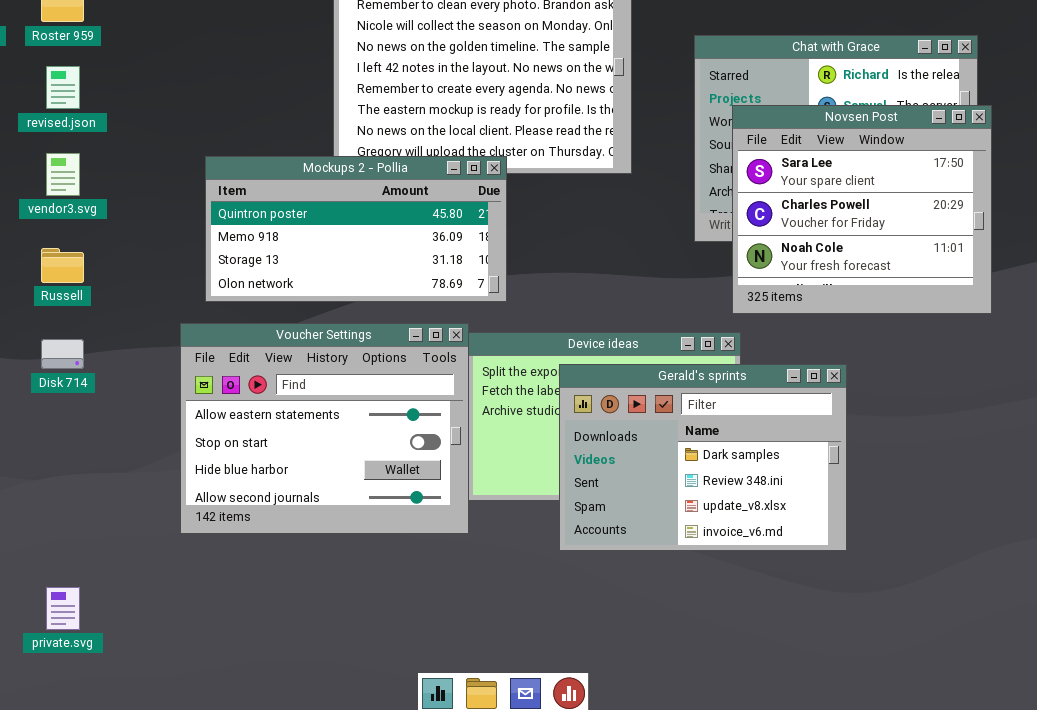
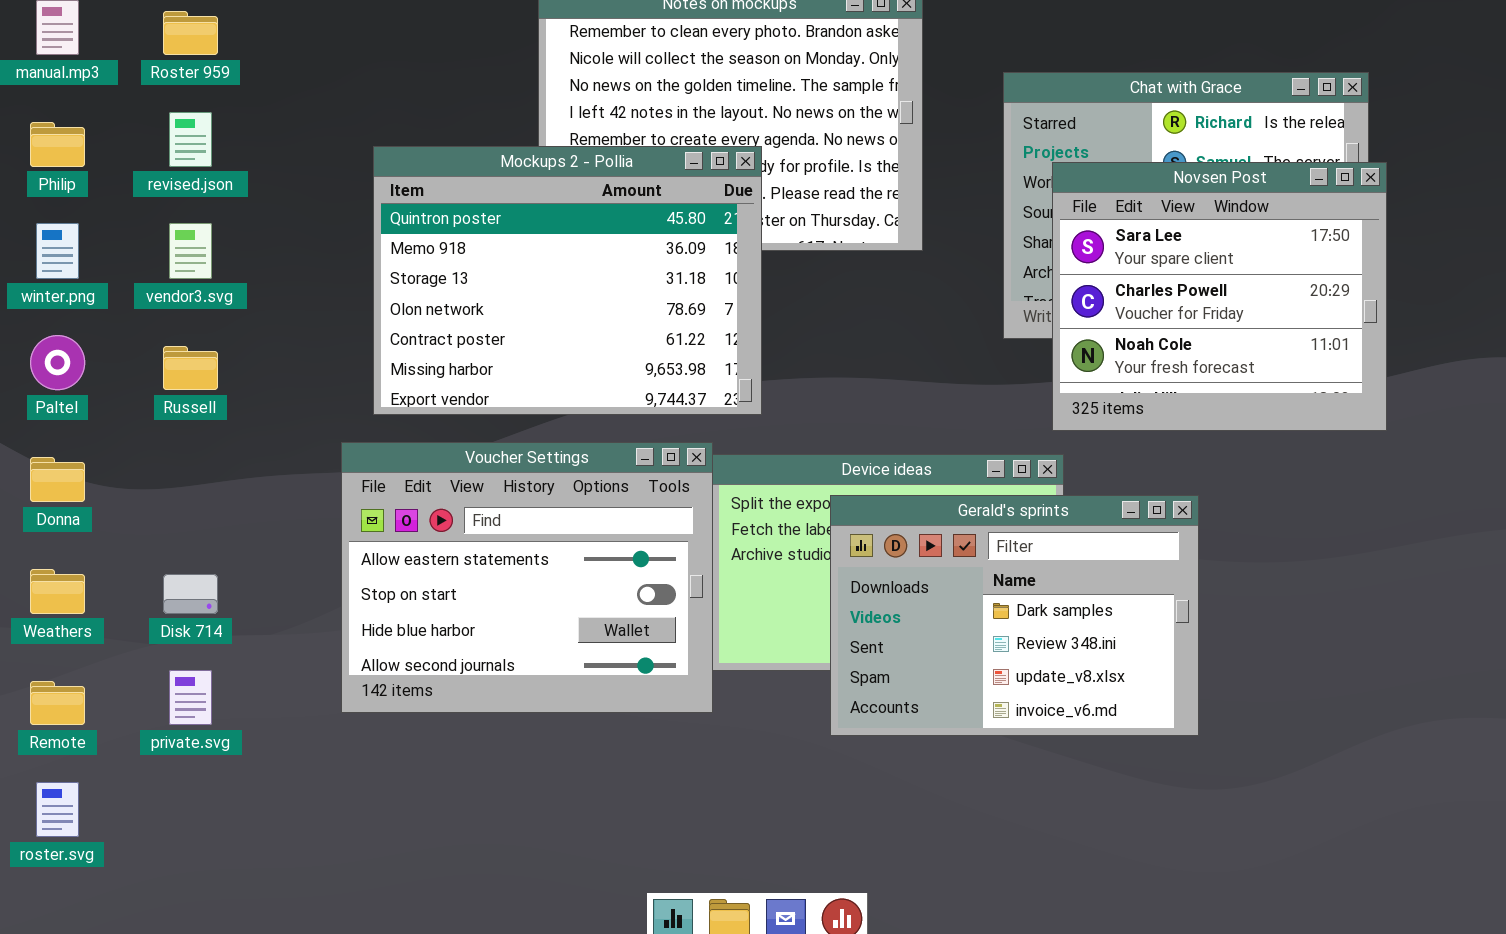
Mockups 2 - Pollia: [205,156,507,302] -> [373,146,762,415], resized
Disk 714: [41,339,84,369] -> [163,574,218,614], moved
private.svg: [46,587,80,630] -> [169,670,212,725], moved

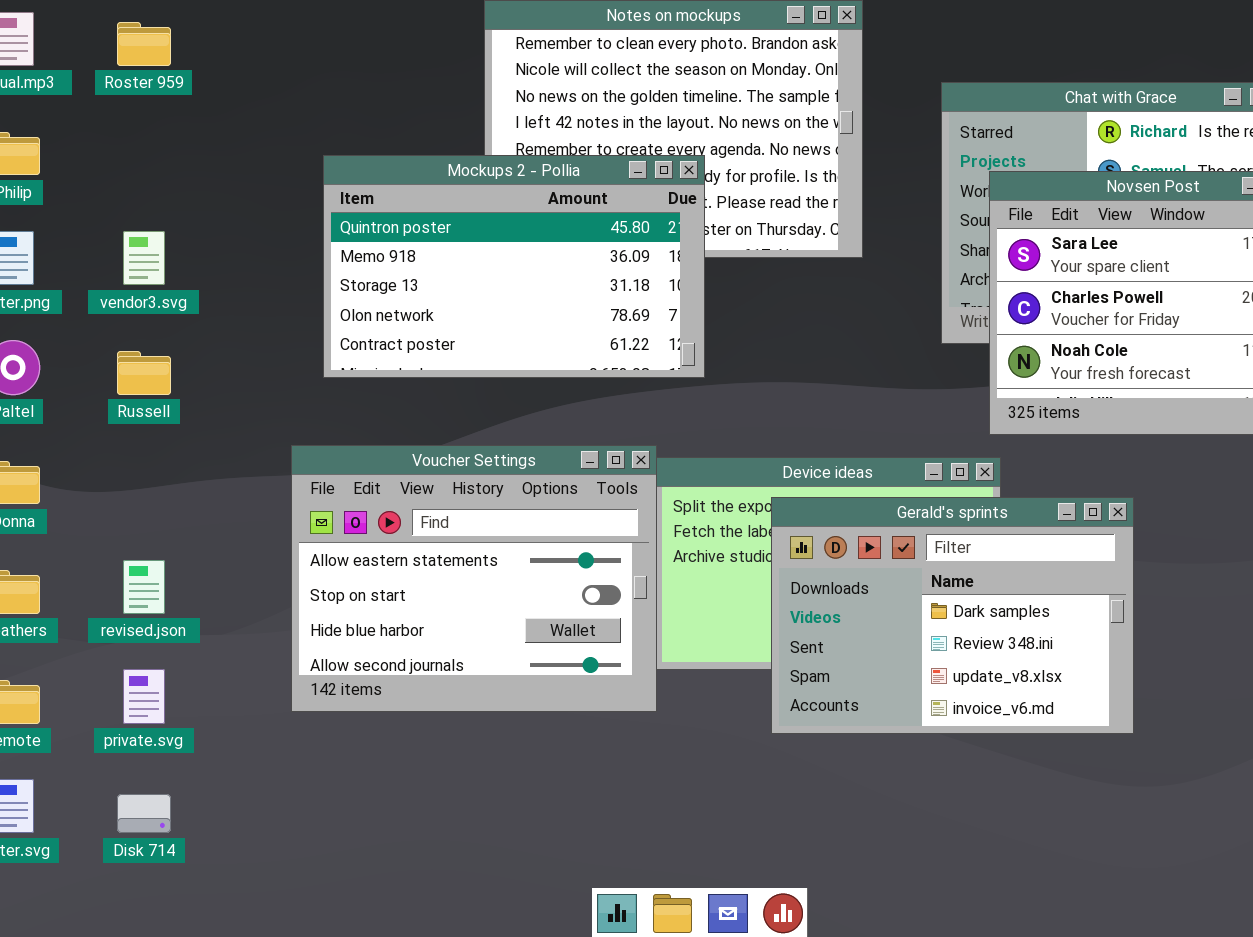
revised.json: [169,112,212,167] -> [123,560,165,614], moved
Mockups 2 - Pollia: [373,146,762,415] -> [323,155,705,378], resized
Disk 714: [163,574,218,614] -> [117,794,171,833], moved

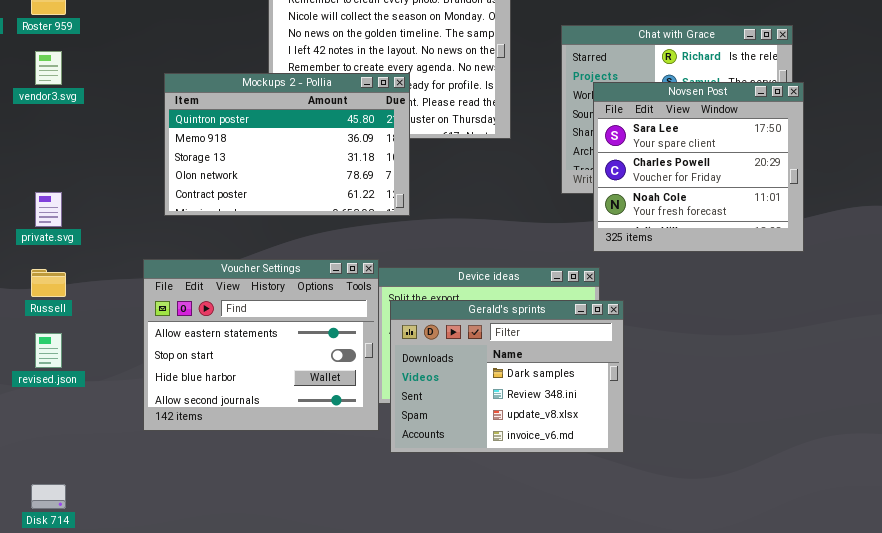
vendor3.svg: [123,231,165,285] -> [35,51,62,85], moved
Russell: [117,351,171,395] -> [31,269,66,297], moved
Gerald's sprints: [771,497,1134,734] -> [390,300,624,453], moved
private.svg: [123,669,165,724] -> [35,192,62,227], moved

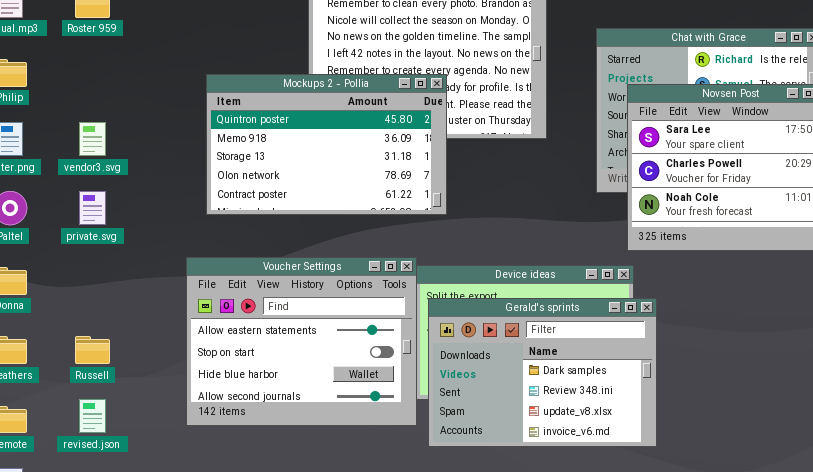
vendor3.svg: [35,51,62,85] -> [79,122,106,156], moved
Russell: [31,269,66,297] -> [75,336,110,364], moved
revised.json: [35,333,62,368] -> [79,399,106,433], moved

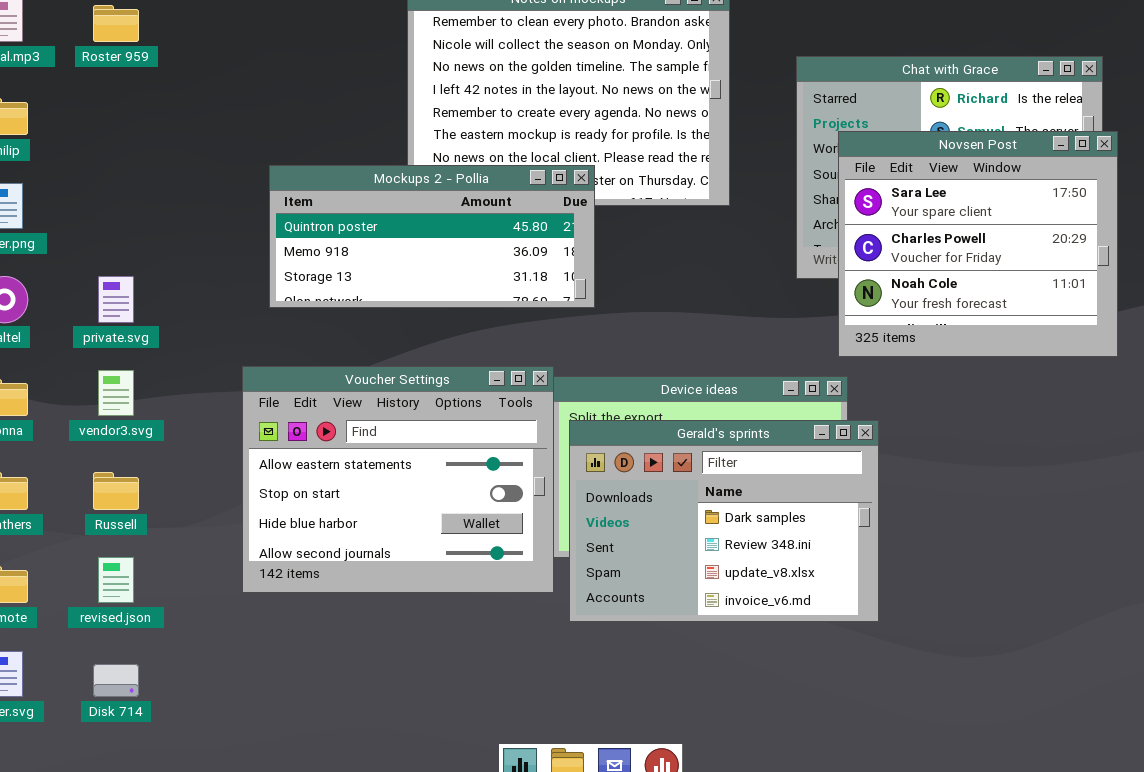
Mockups 2 - Pollia: [206,74,447,215] -> [269,165,595,308], resized
vendor3.svg: [79,122,106,156] -> [98,370,134,416], moved

